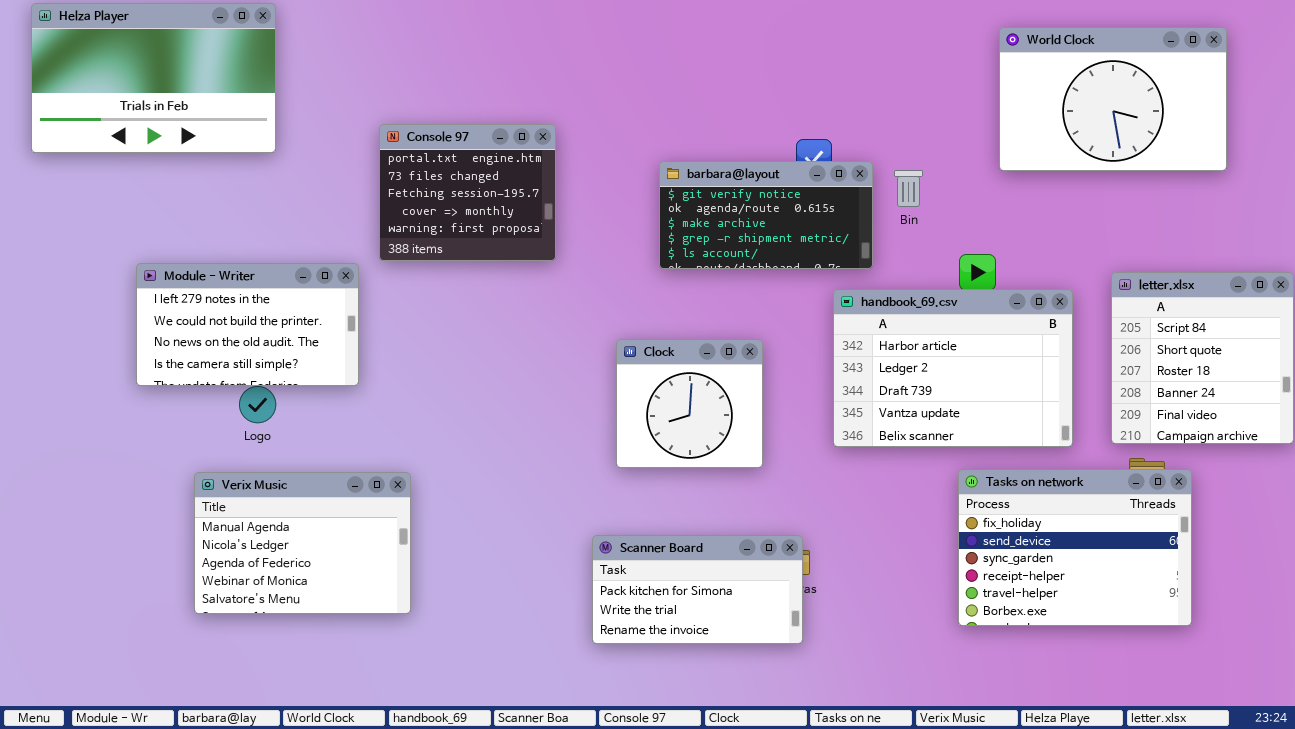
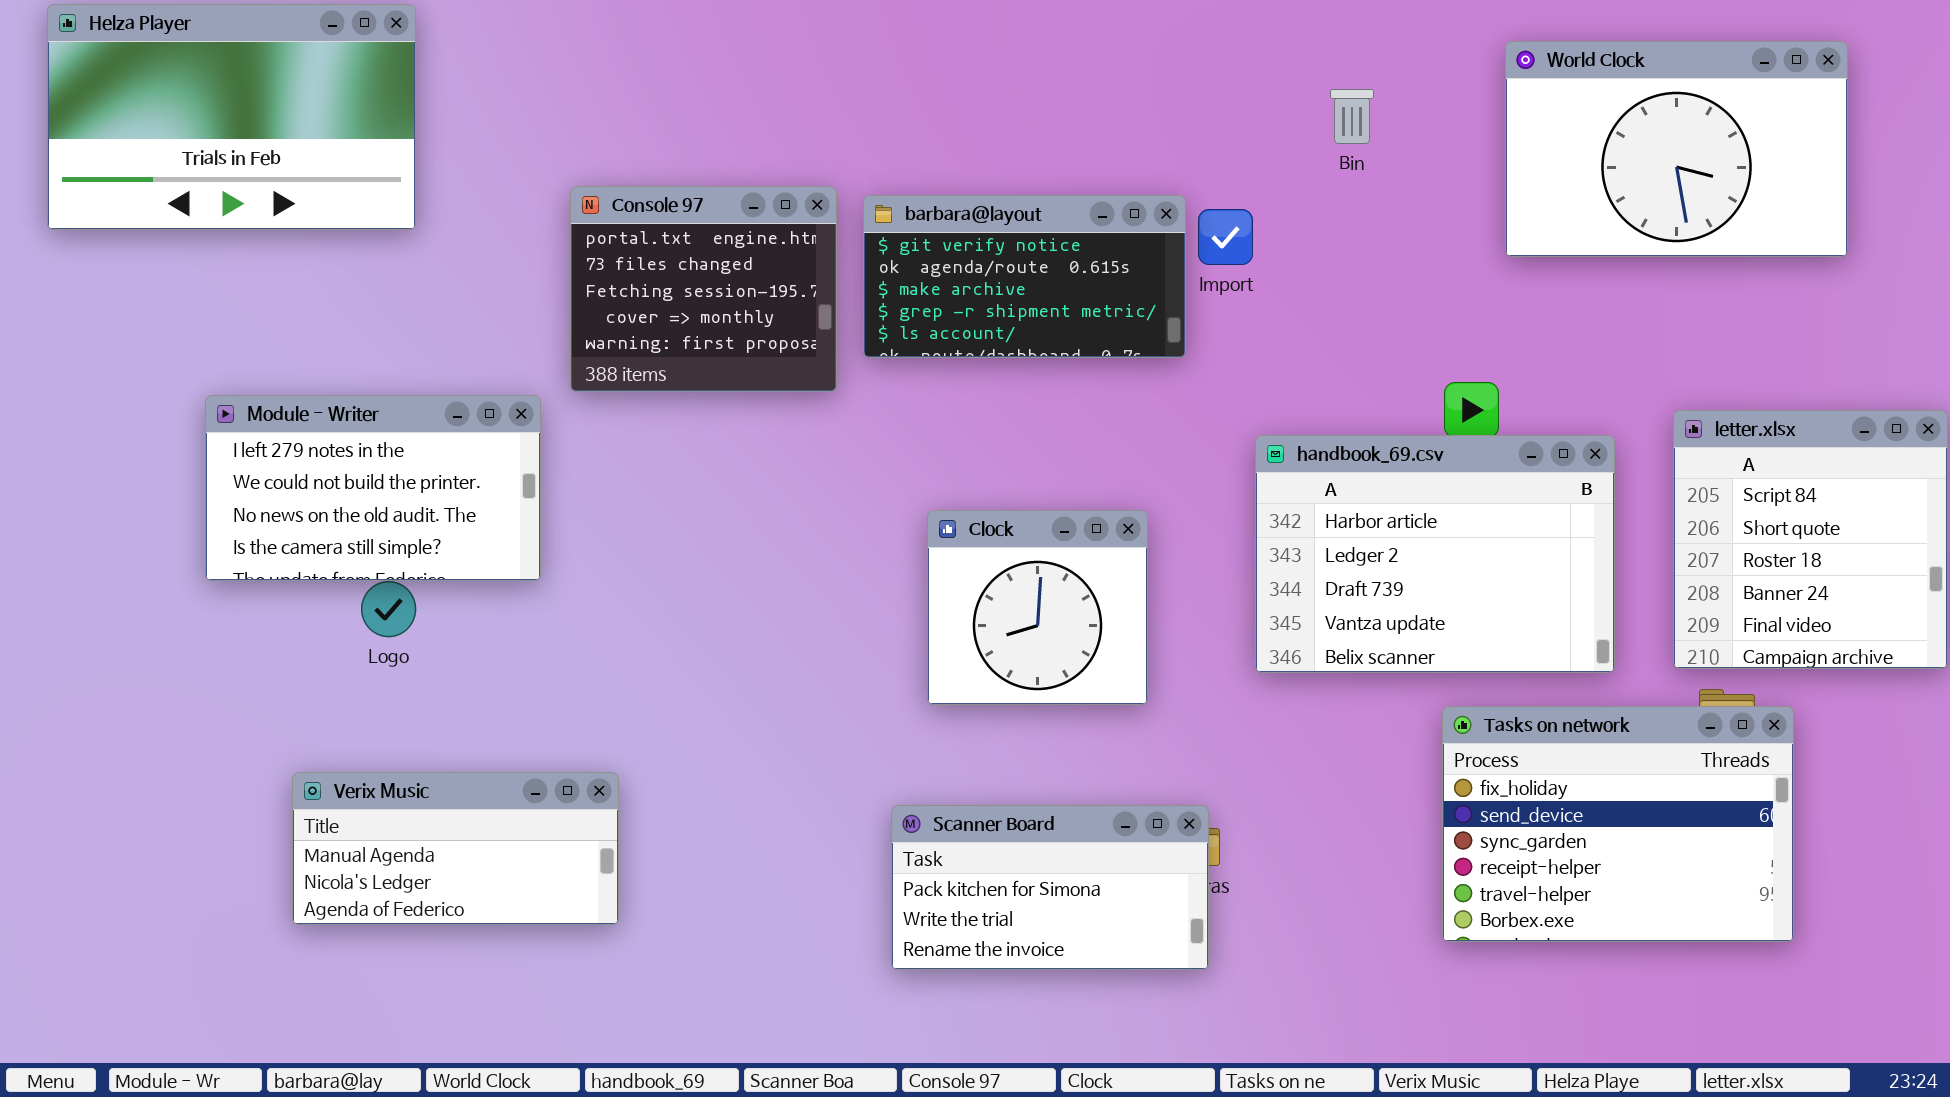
barbara@layout: [659,161,873,269] -> [863,195,1186,358], moved
Bin: [894,170,923,207] -> [1330,89,1374,144], moved
Verix Music: [194,472,411,614] -> [292,772,619,925], resized

